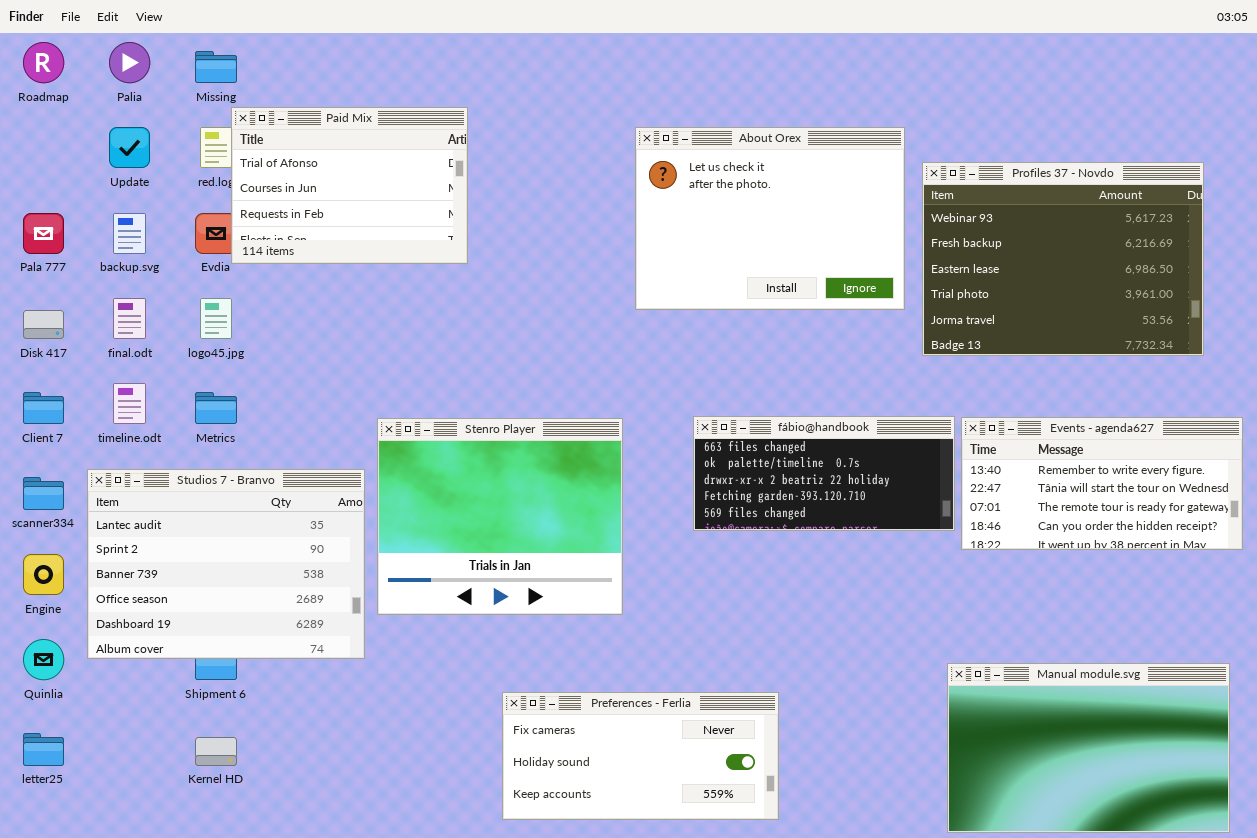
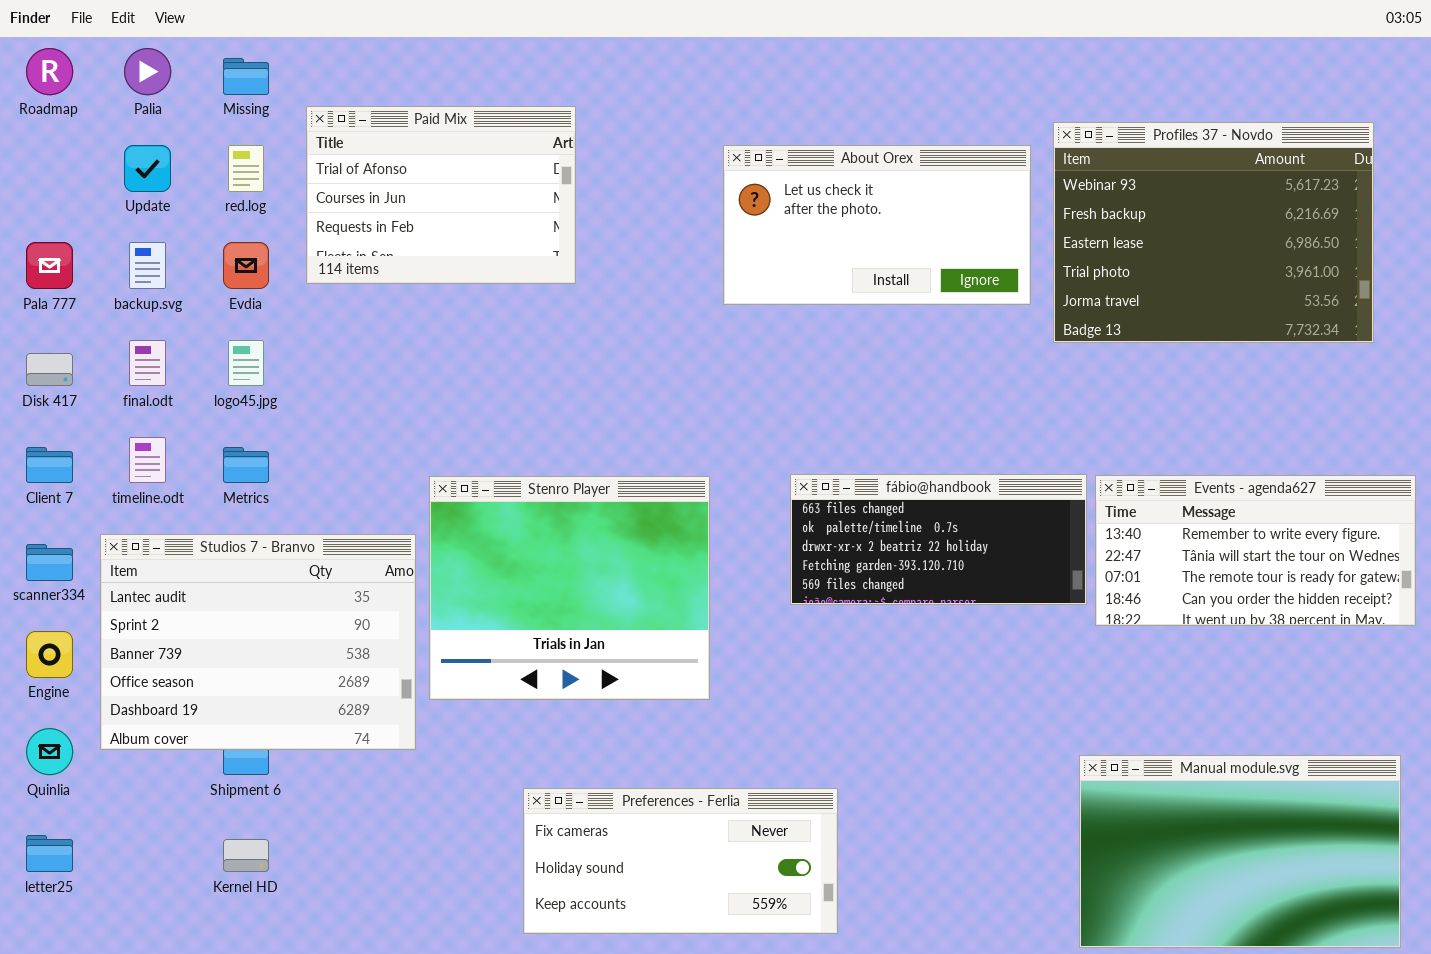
Paid Mix: [231,107,468,264] -> [306,106,576,284], moved
About Orex: [635,127,905,310] -> [723,145,1031,305], resized
Profiles 37 - Novdo: [922,162,1204,356] -> [1053,122,1374,343], moved
Preferences - Ferlia: [502,692,779,820] -> [523,788,838,934], moved

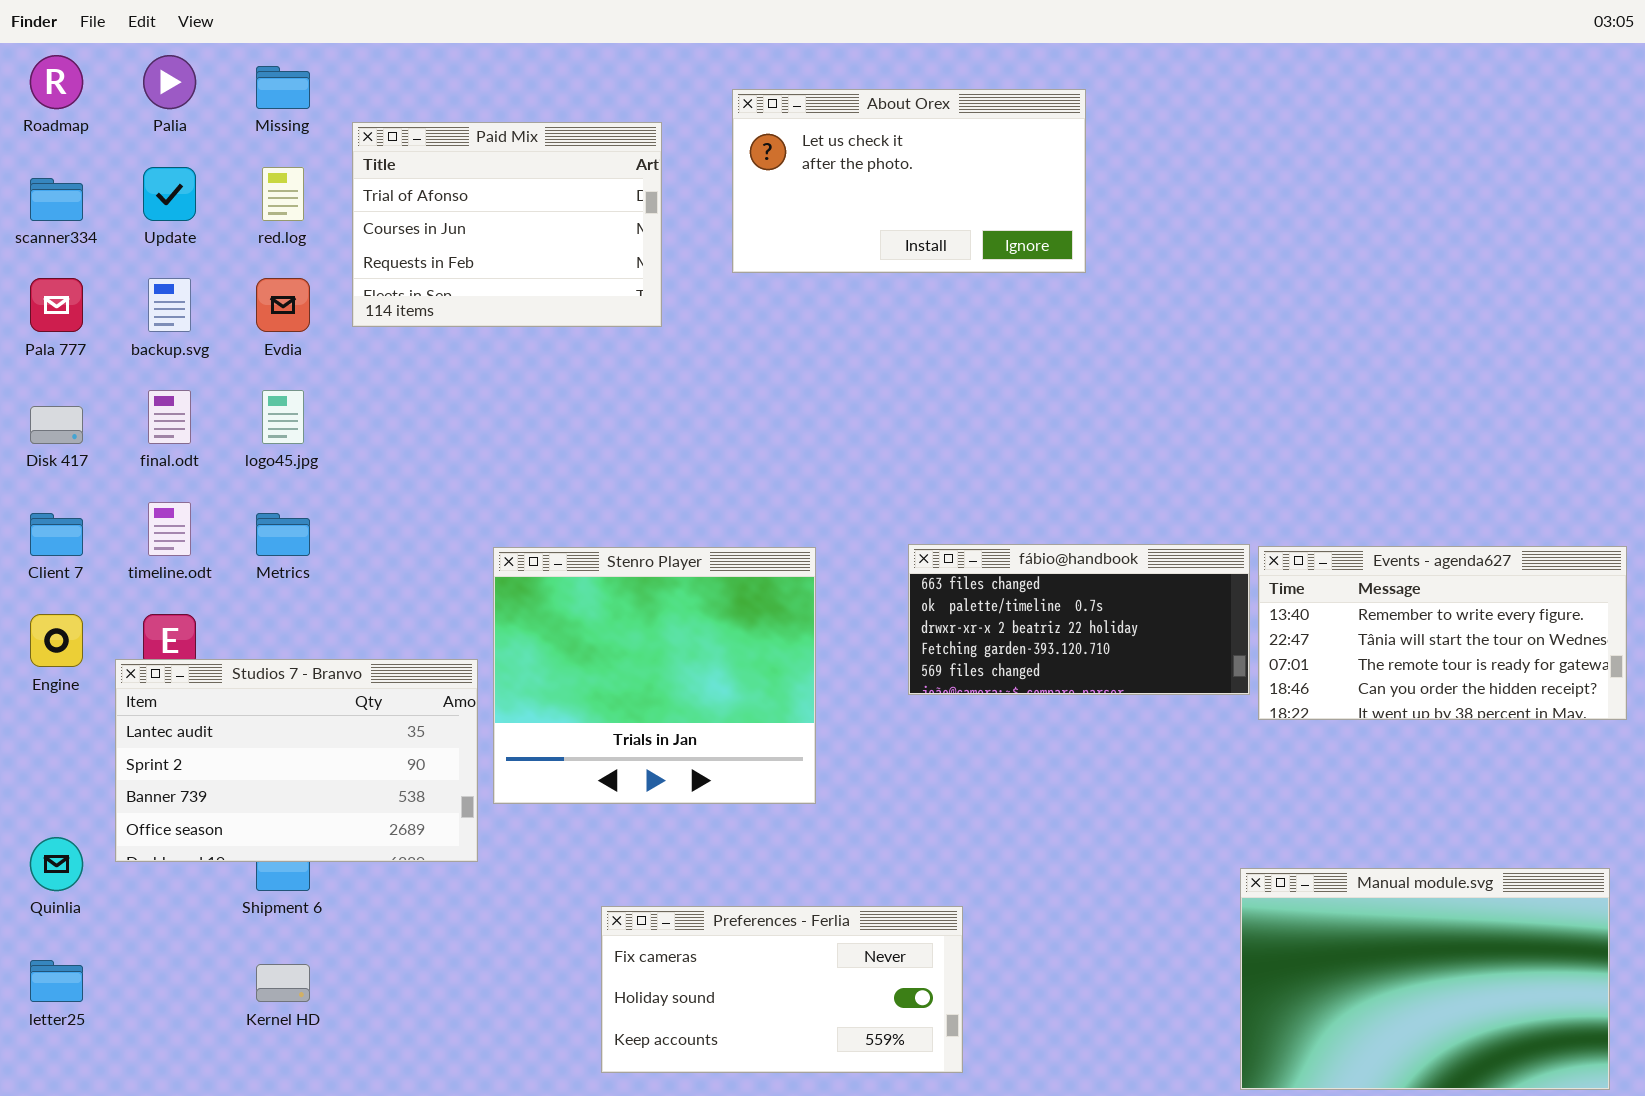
Profiles 37 - Novdo: [1053,122,1374,343] -> none, closed
About Orex: [723,145,1031,305] -> [732,89,1086,273], moved
Studios 7 - Branvo: [100,534,416,750] -> [115,659,478,862], resized
scanner334: [26,544,73,581] -> [30,178,83,221], moved
Engine: [26,631,73,678] -> [30,614,83,667], moved

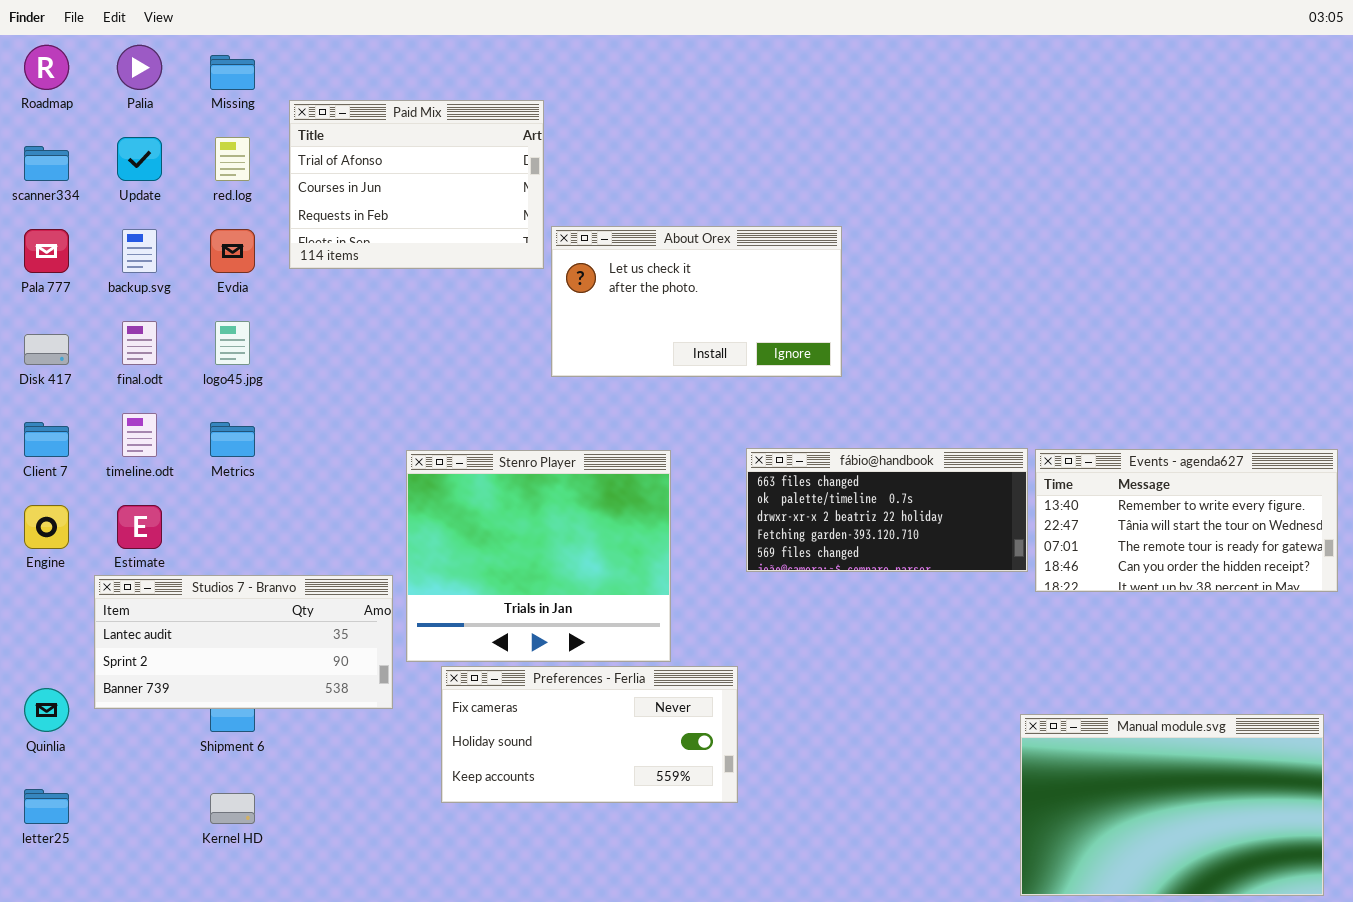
About Orex: [732,89,1086,273] -> [551,226,842,377], moved
Studios 7 - Branvo: [115,659,478,862] -> [94,575,393,709], resized
Preferences - Ferlia: [601,906,963,1073] -> [441,666,738,803], moved

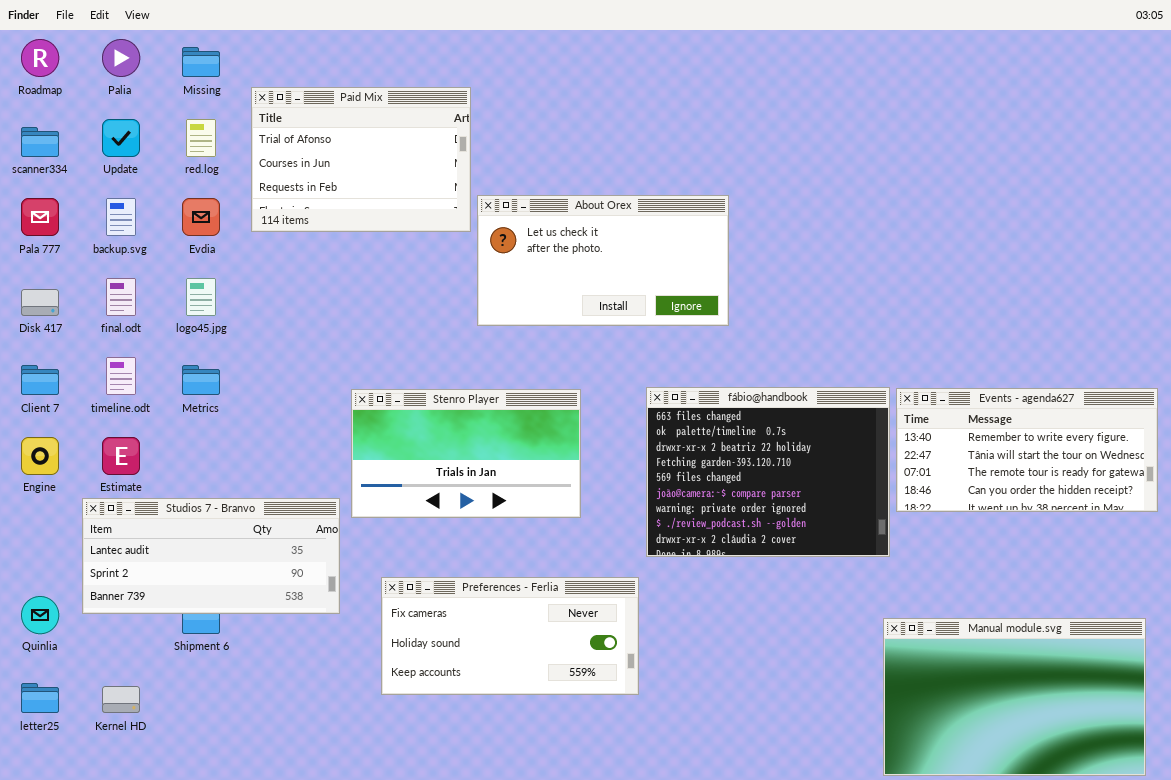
fábio@handbook: [746,448,1028,572] -> [646,387,890,557], resized
Stenro Player: [406,450,671,662] -> [351,389,581,518], resized
Kernel HD: [210,793,255,824] -> [102,686,140,713], moved

